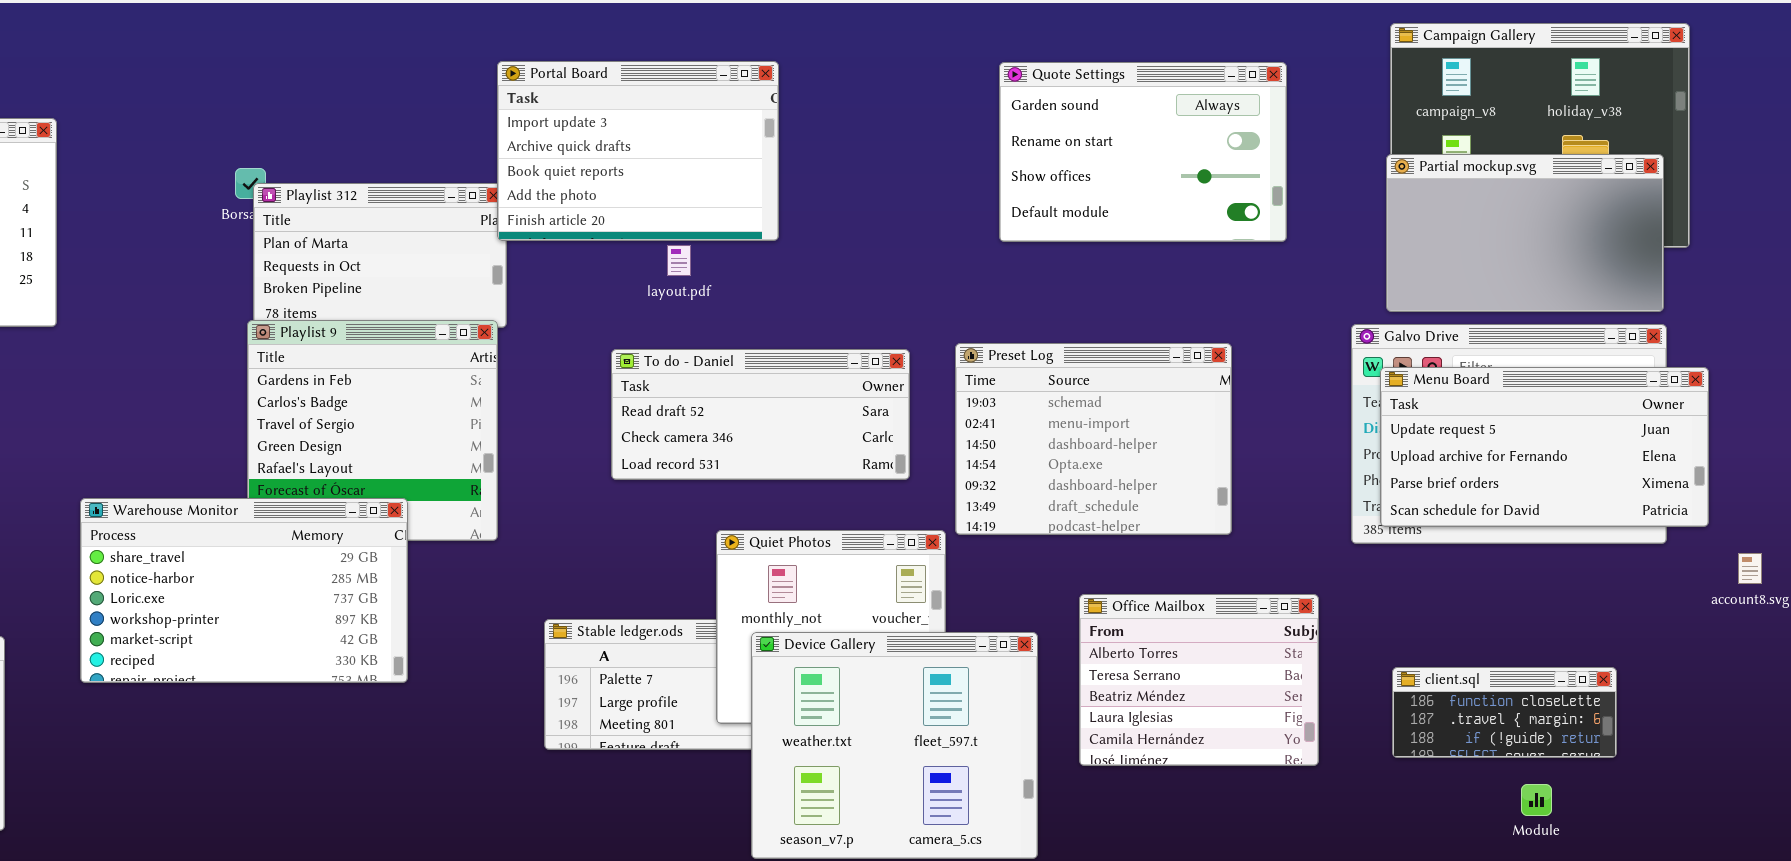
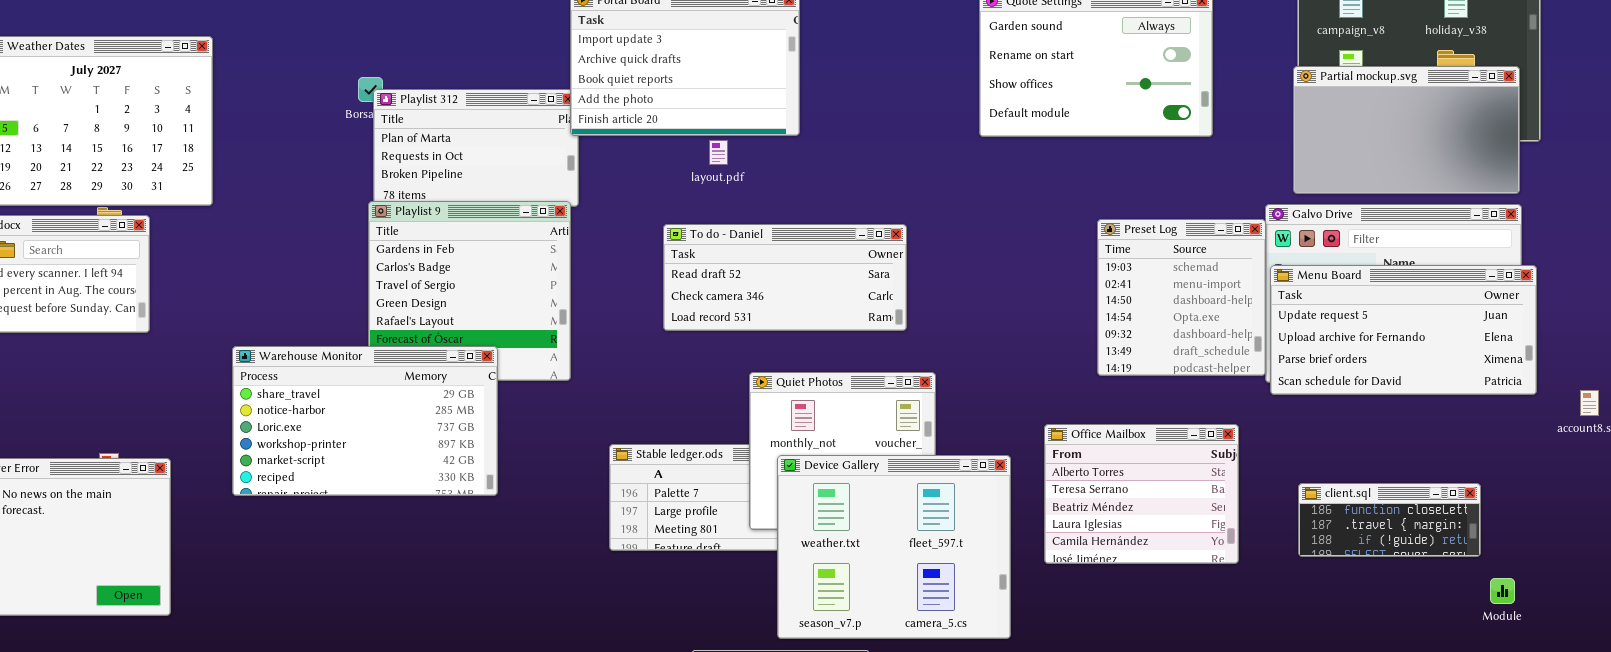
Preset Log: [955,343,1232,535] -> [1097,219,1266,376], moved, resized
Menu Board: [1380,367,1709,527] -> [1270,265,1537,395], moved
Module: [1521,784,1552,816] -> [1490,578,1515,604], moved

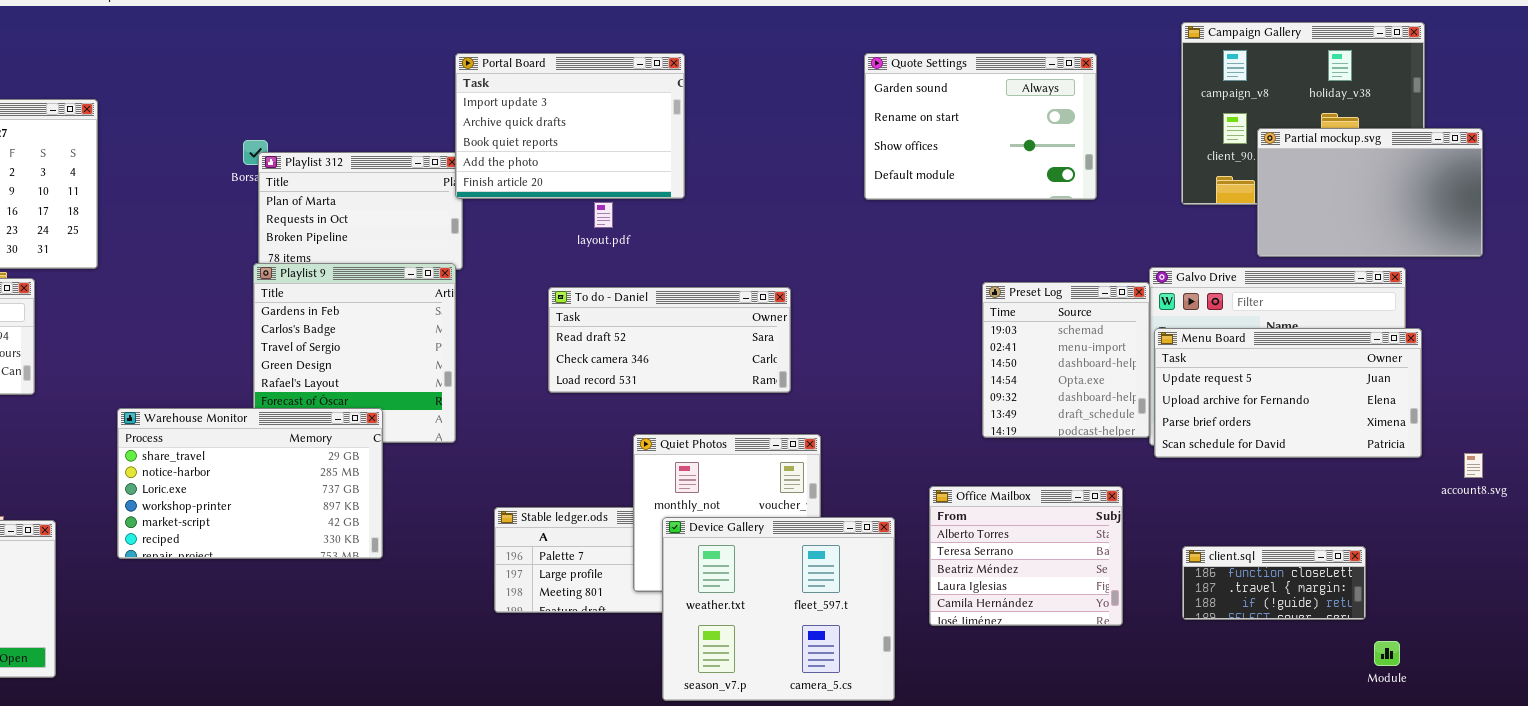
Partial mockup.svg: [1293,66,1520,194] -> [1257,128,1483,257], moved

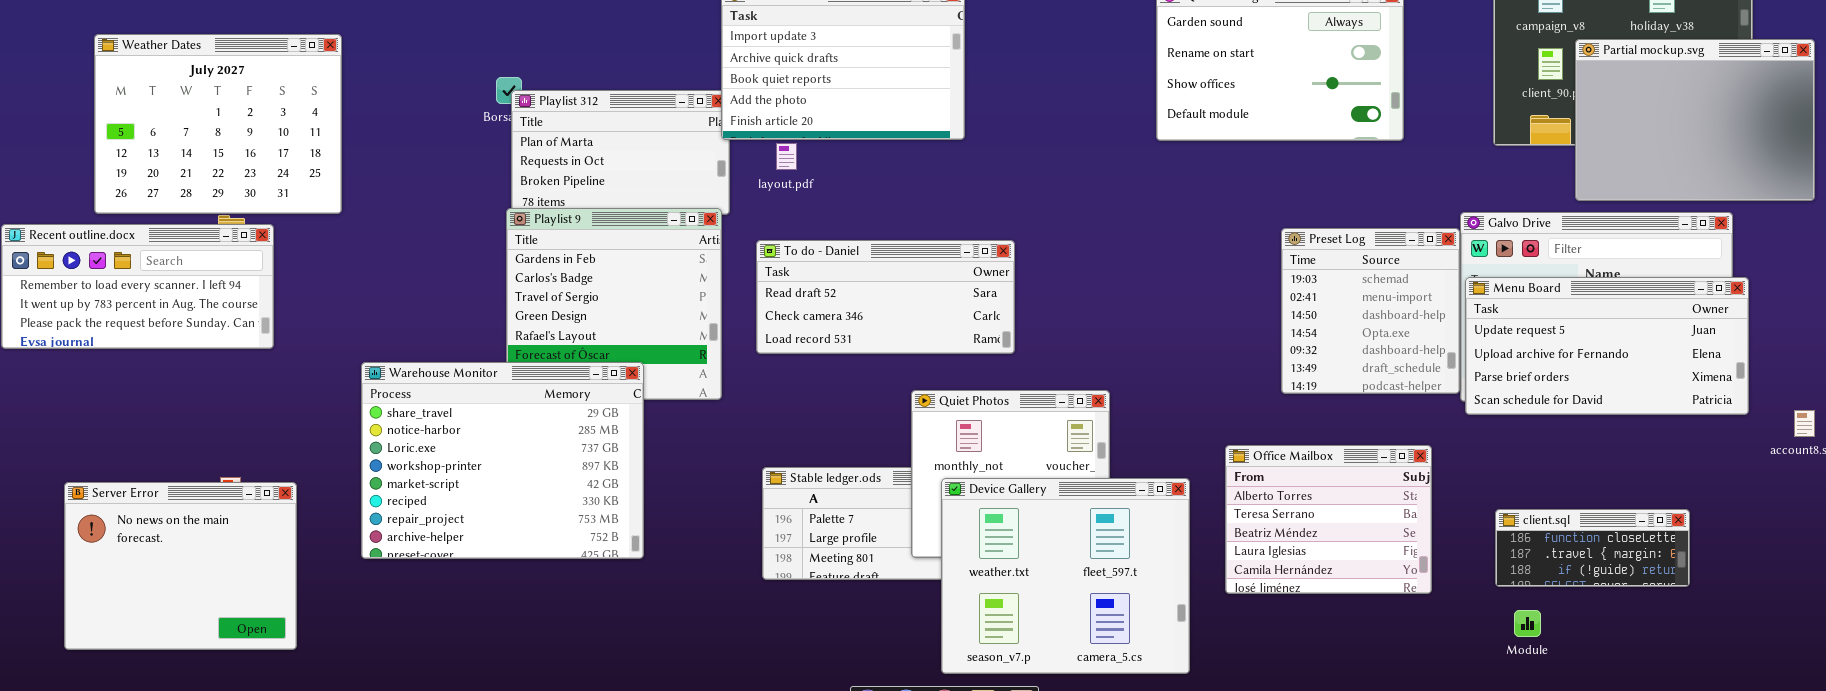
Partial mockup.svg: [1257,128,1483,257] -> [1575,39,1815,201], resized
layout.pdf: [594,202,613,228] -> [776,143,797,170], moved
To do - Daniel: [548,287,791,393] -> [756,240,1015,354], moved
Warehouse Monitor: [117,408,383,559] -> [361,362,644,559], resized
Module: [1374,641,1400,666] -> [1514,610,1541,637], moved

